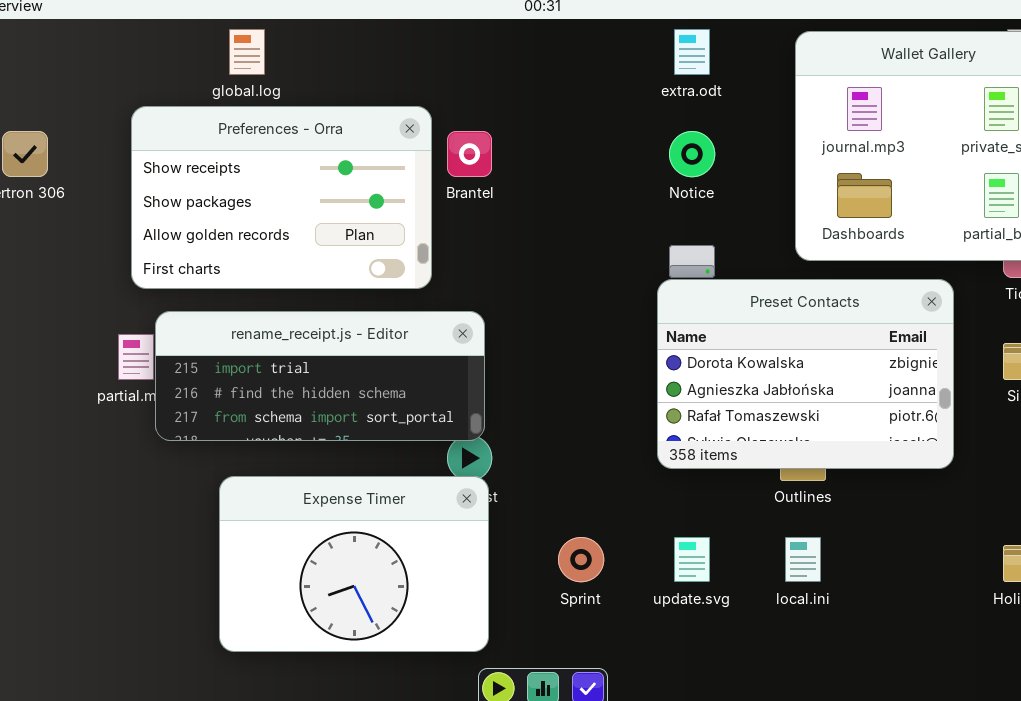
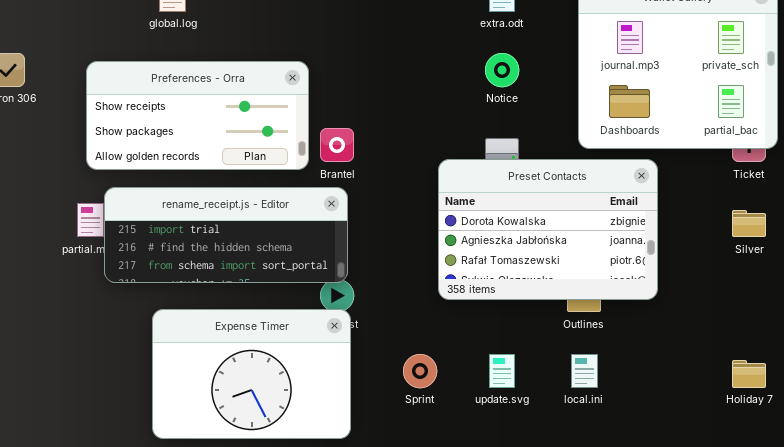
Preferences - Orra: [131,106,432,289] -> [86,61,309,170], resized
Brantel: [447,131,492,177] -> [320,128,354,162], moved
Preset Contacts: [657,279,954,469] -> [438,159,658,300], moved

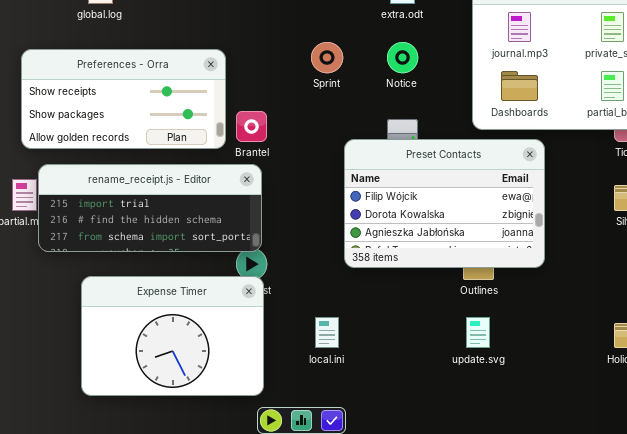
Preset Contacts: [438,159,658,300] -> [344,139,545,268], scrolled up 1 row
Sprint: [403,354,437,388] -> [311,42,343,73], moved
update.svg: [489,354,515,388] -> [466,317,490,348], moved
local.ini: [571,354,598,388] -> [315,317,339,348], moved

